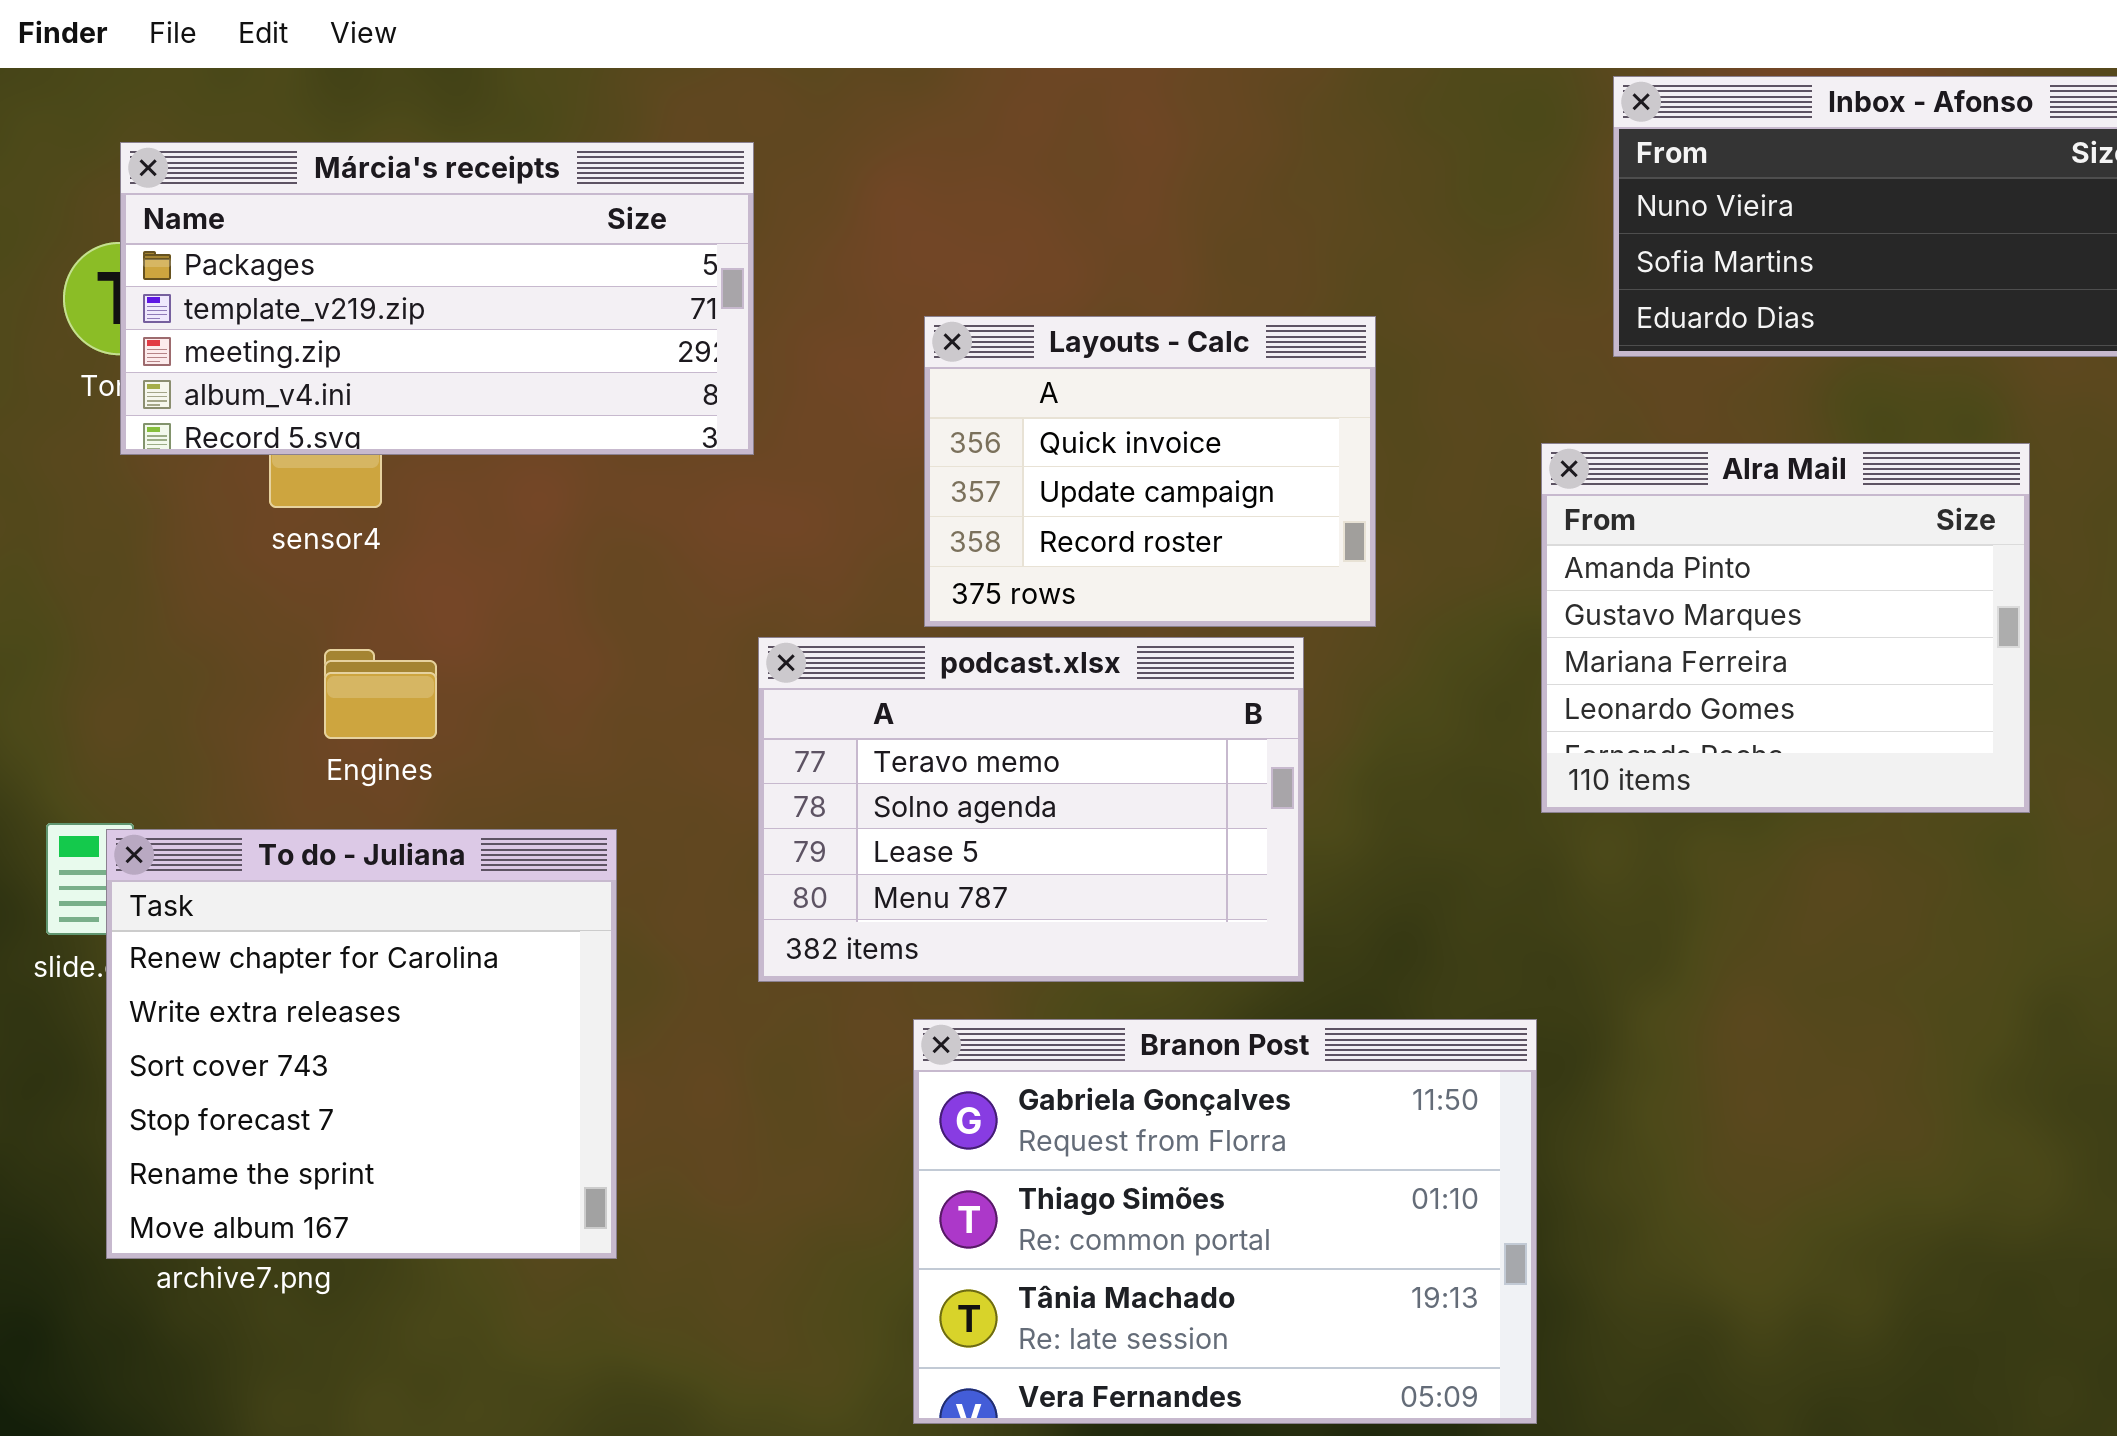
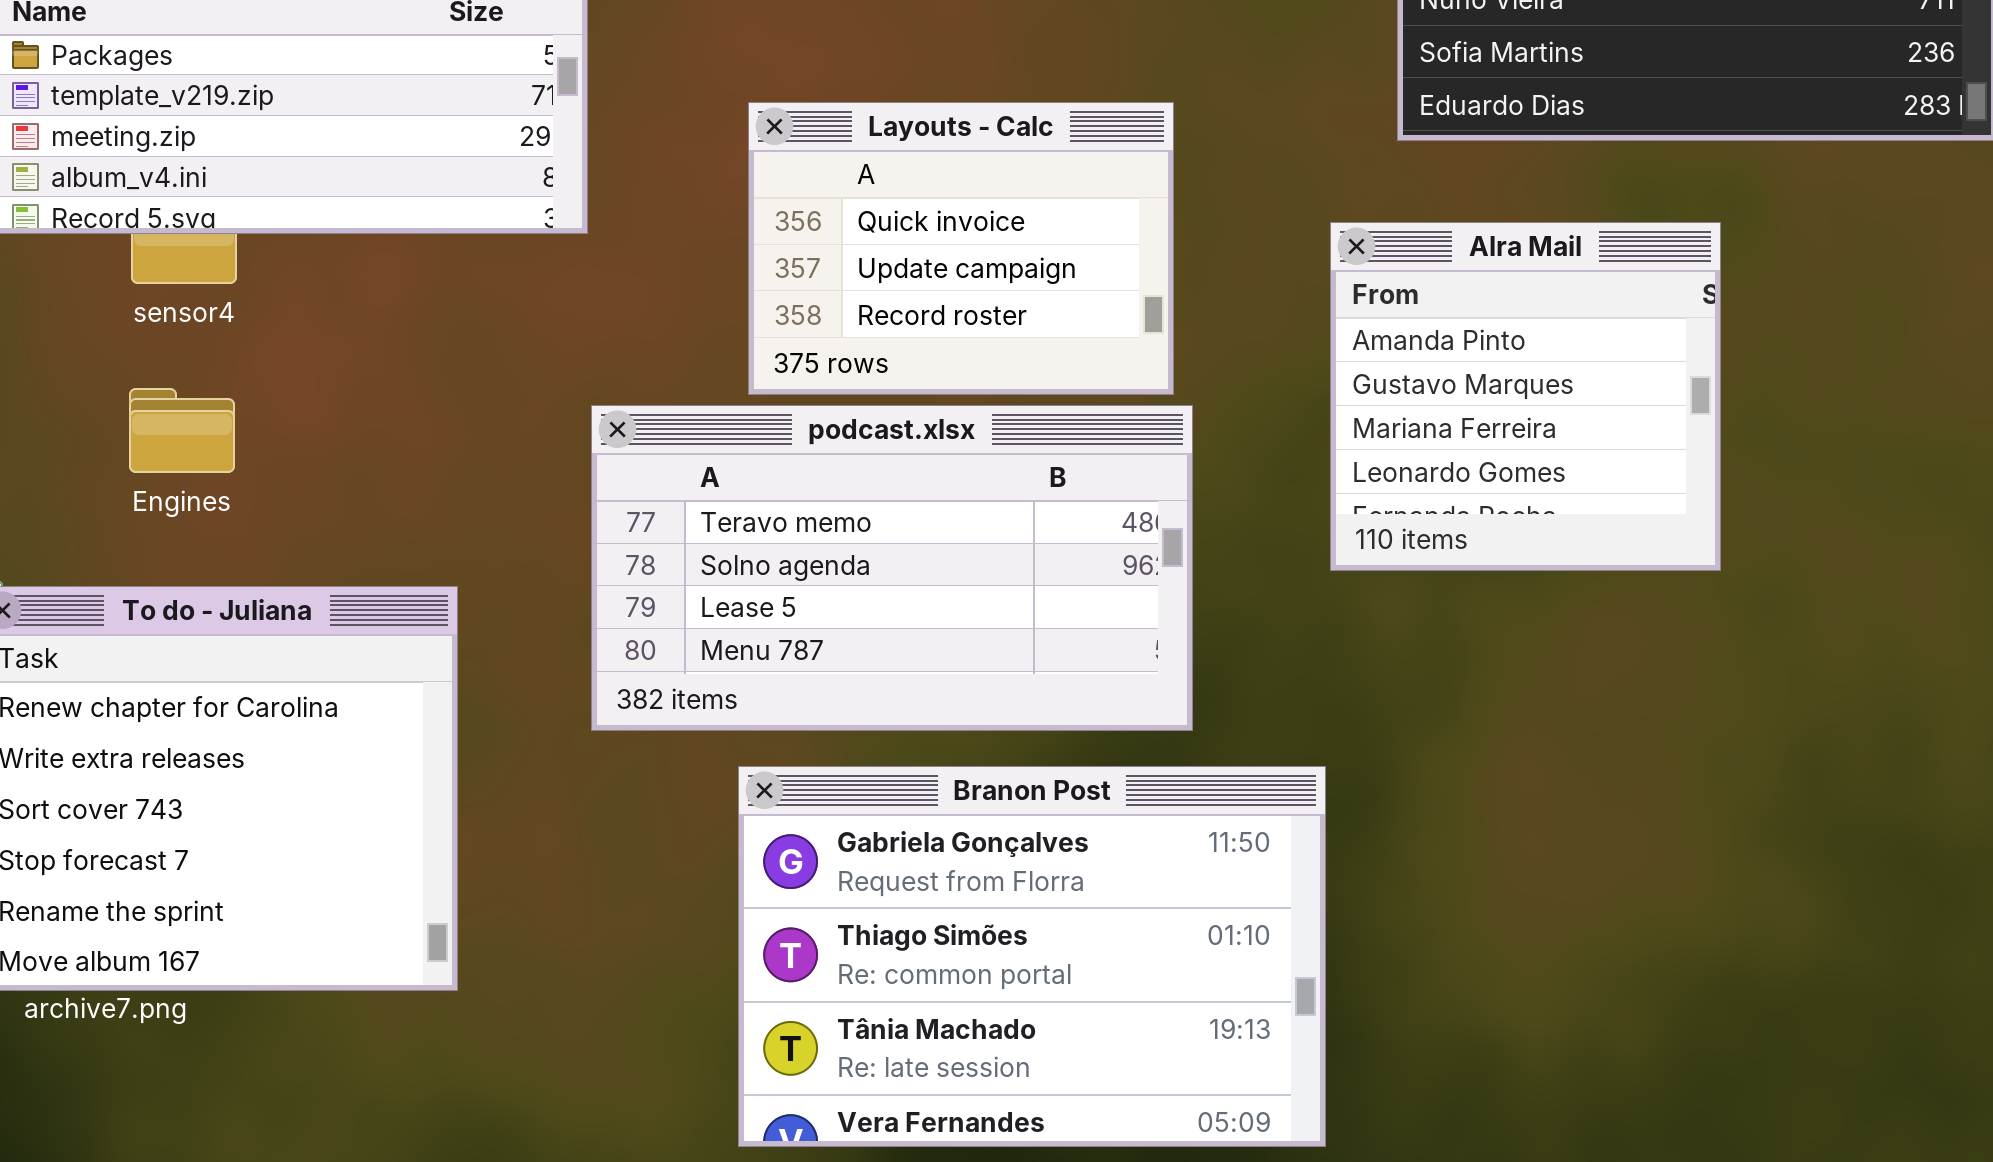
Alra Mail: [1541,443,2030,813] -> [1330,222,1721,571], resized
podcast.xlsx: [758,637,1304,982] -> [591,405,1193,731], resized
Engines: [324,649,437,739] -> [129,388,235,473], moved

